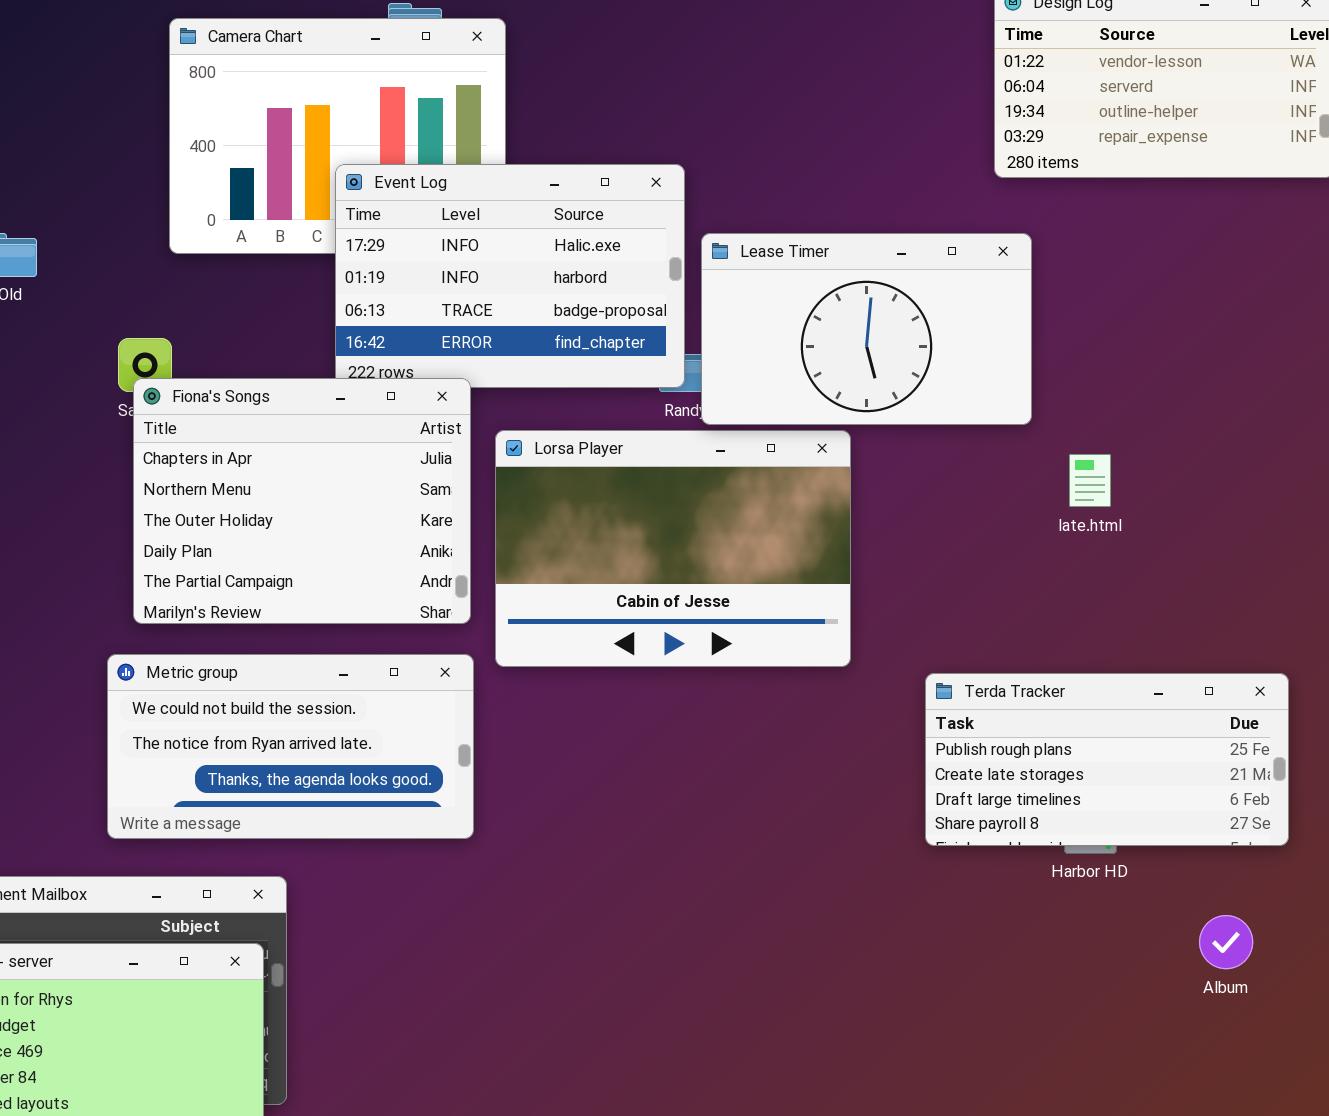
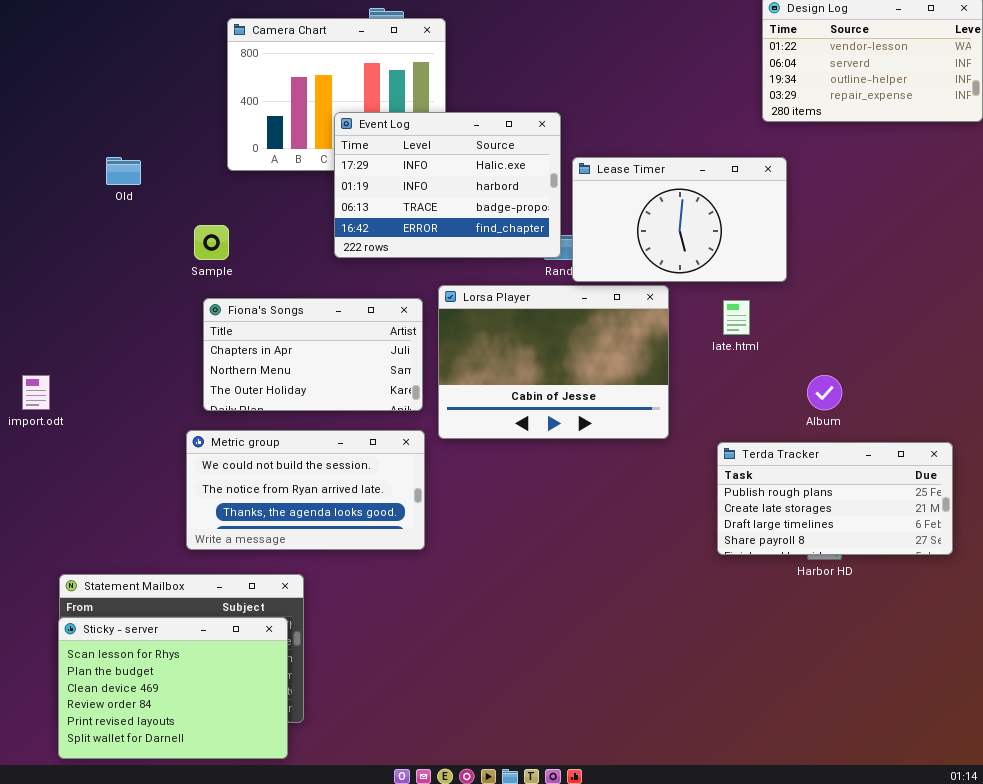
Fiona's Songs: [133,378,471,624] -> [203,298,423,411], resized
late.html: [1069,454,1111,507] -> [723,300,750,335], moved
Album: [1199,915,1253,969] -> [807,375,842,410], moved

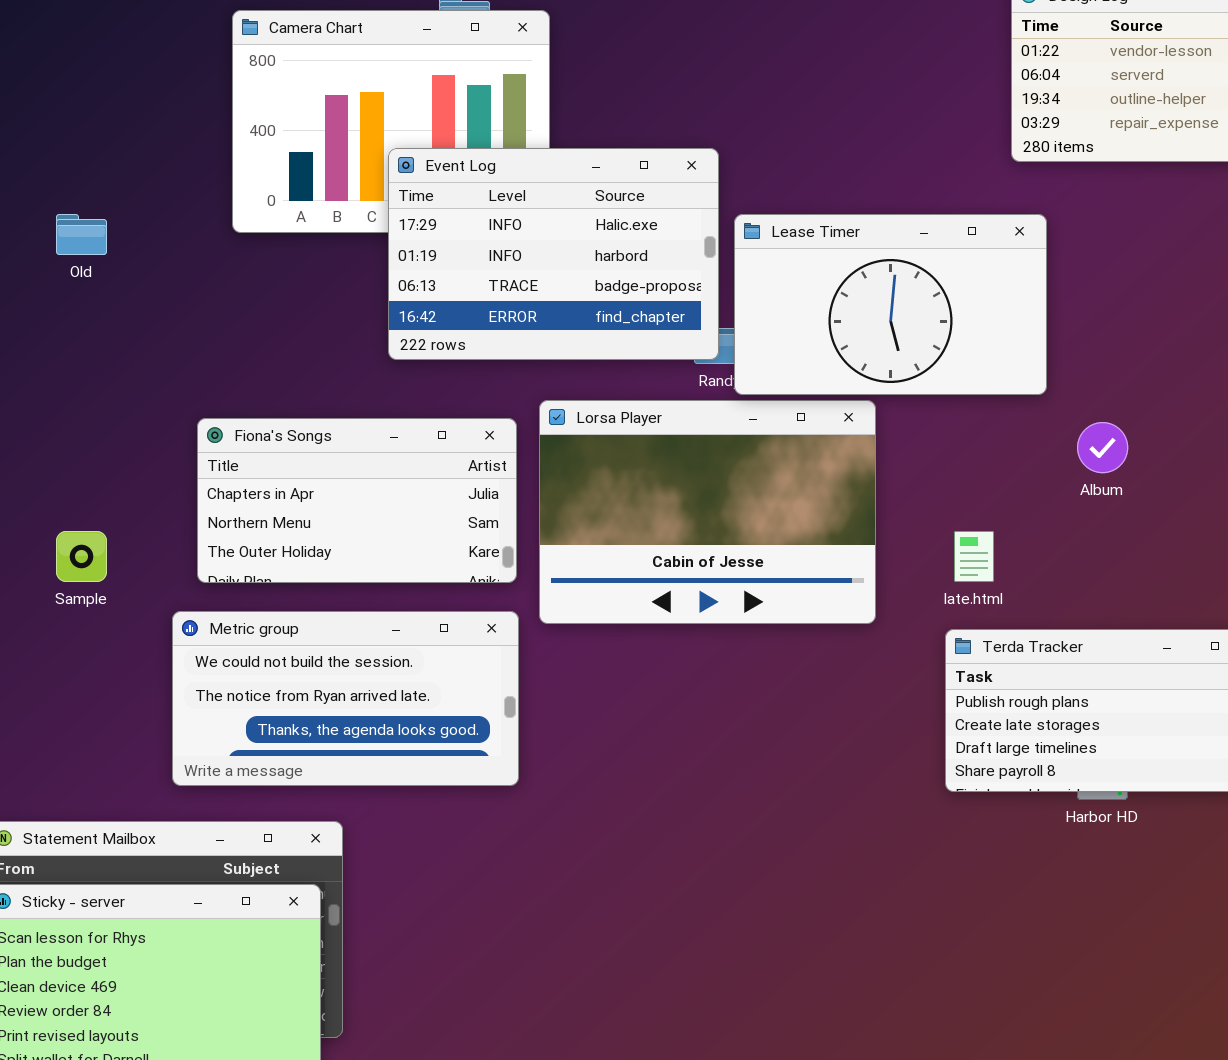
Sample: [194,225,229,260] -> [56,531,107,582], moved
late.html: [723,300,750,335] -> [954,531,994,582], moved
Album: [807,375,842,410] -> [1077,422,1128,473], moved

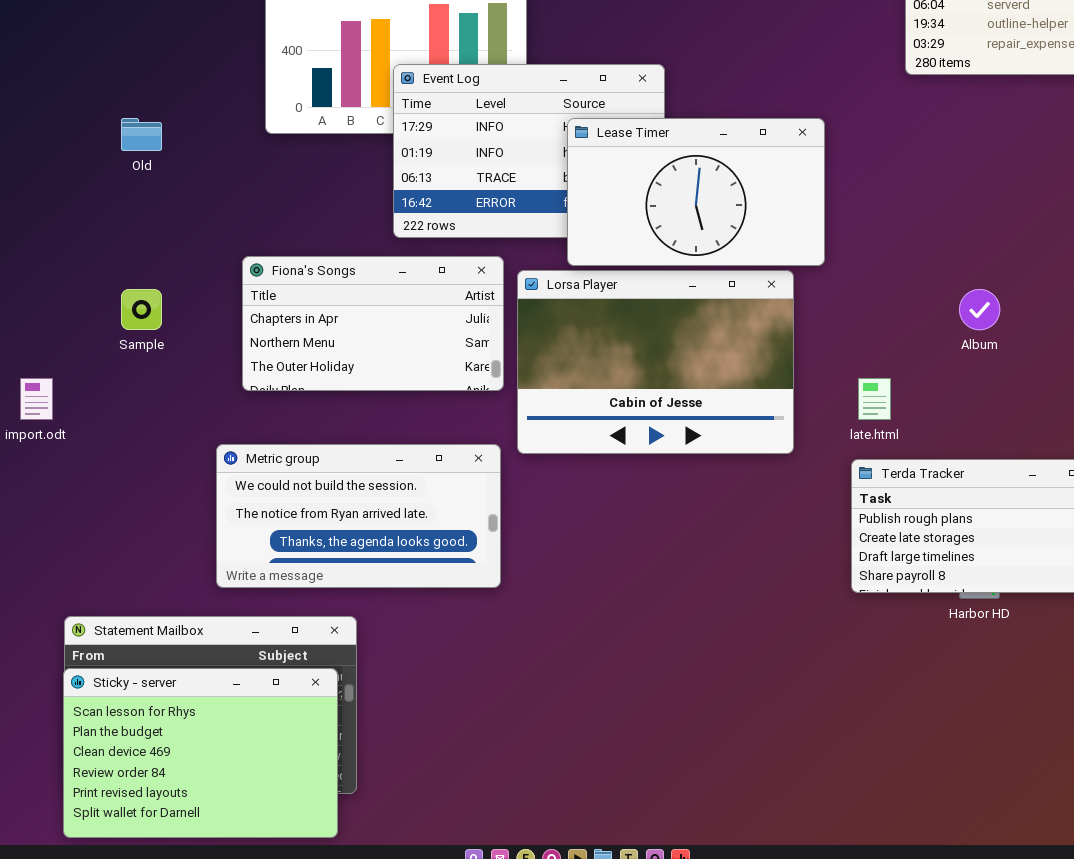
Lease Timer: [734,214,1047,395] -> [567,118,825,266], moved
Fiona's Songs: [197,418,517,583] -> [242,256,504,391], moved
Sample: [56,531,107,582] -> [121,289,162,330], moved

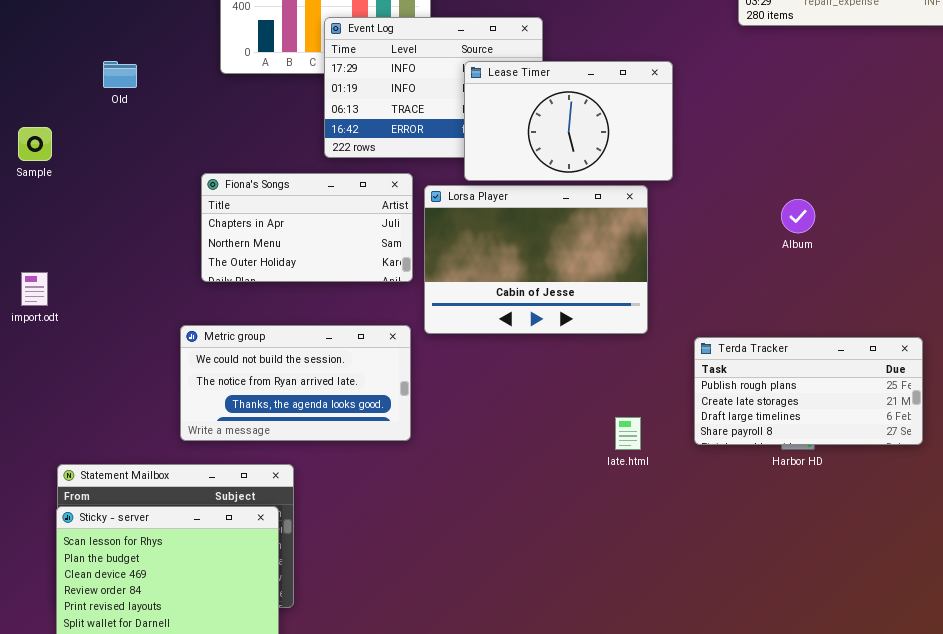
Sample: [121,289,162,330] -> [18,127,52,161], moved
late.html: [858,378,891,420] -> [615,417,641,450], moved

